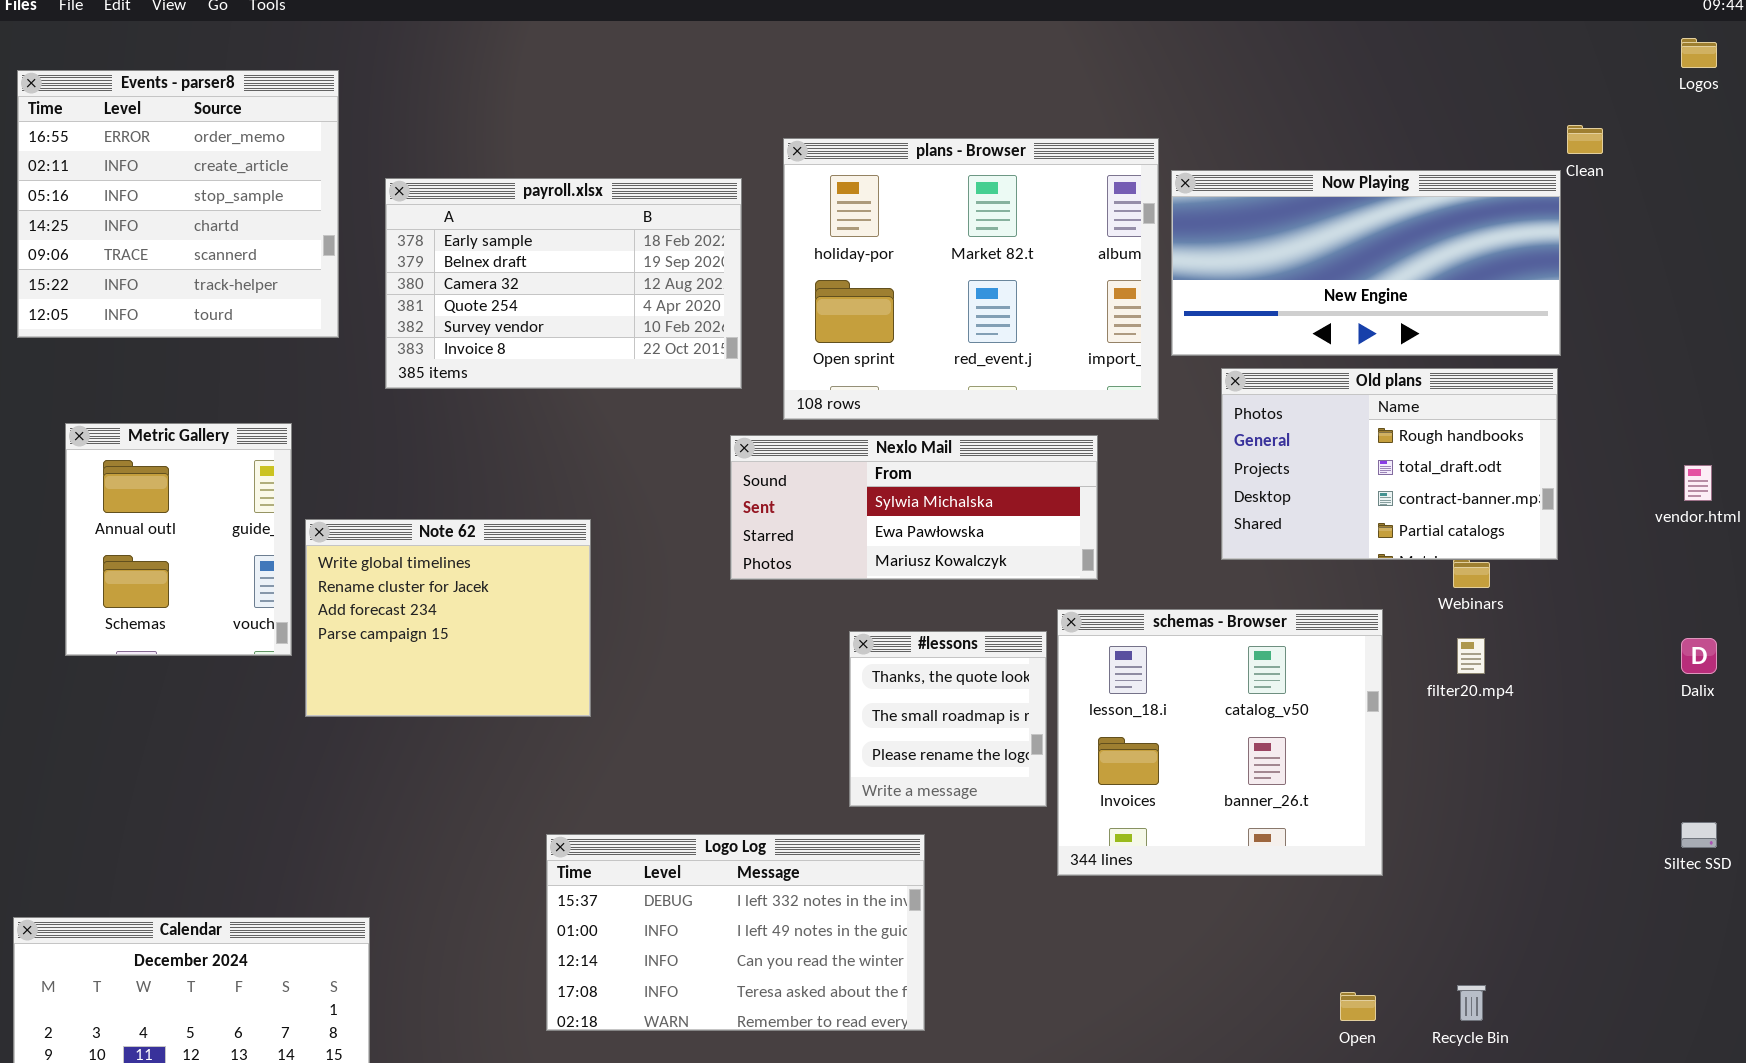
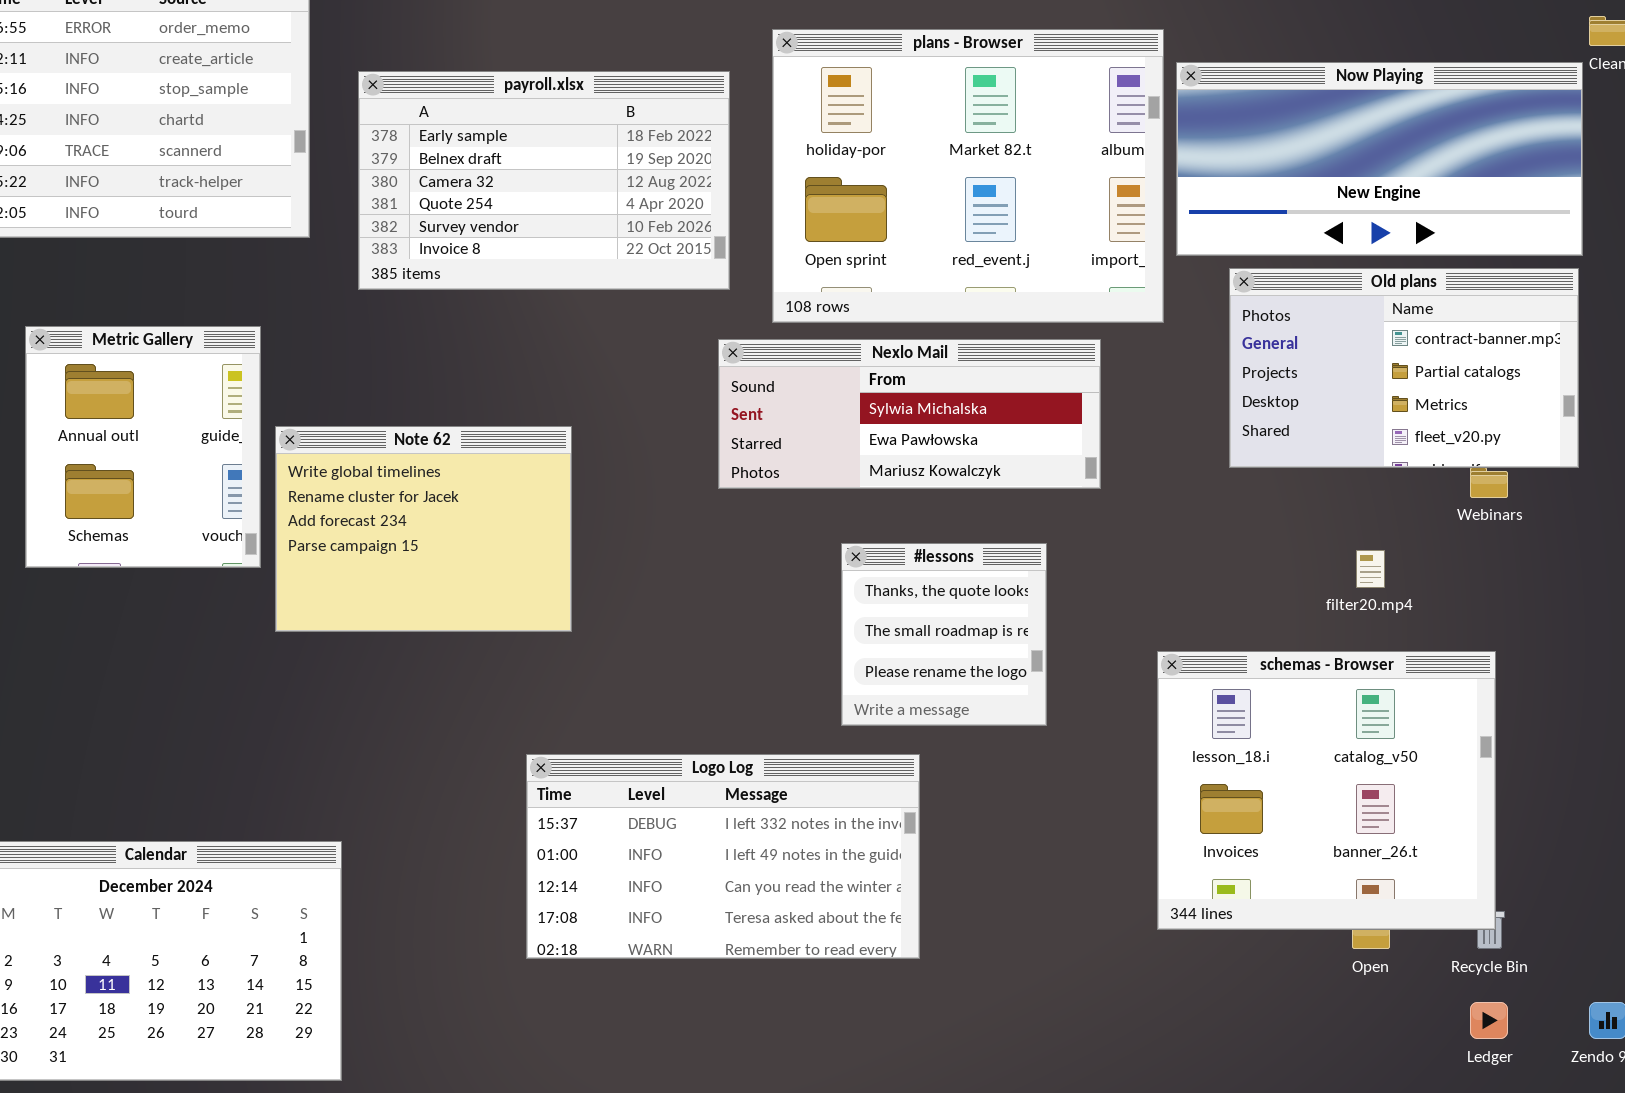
Old plans: [1221,368,1558,560] -> [1229,268,1579,468], scrolled down 2 rows
schemas - Browser: [1057,609,1383,876] -> [1157,651,1496,930], moved
filter20.mp4: [1457,638,1485,674] -> [1356,550,1385,588], moved

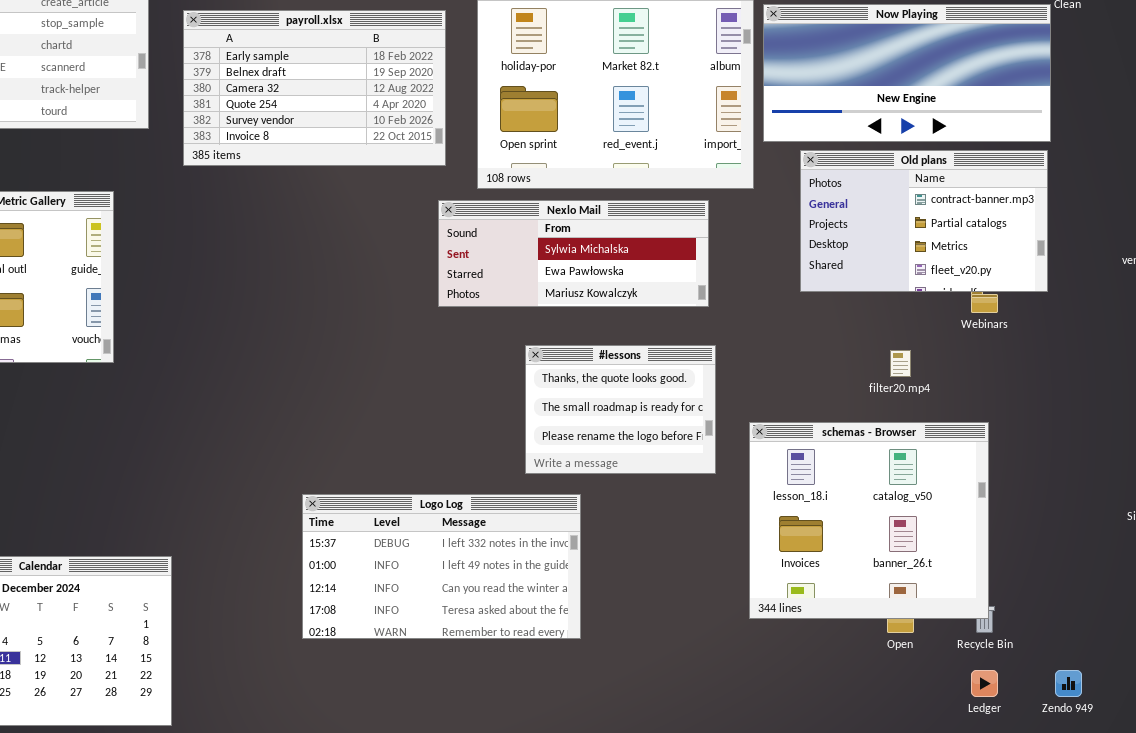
Note 62: [275,426,572,632] -> none, closed
#lessons: [841,543,1047,726] -> [525,345,716,474], resized

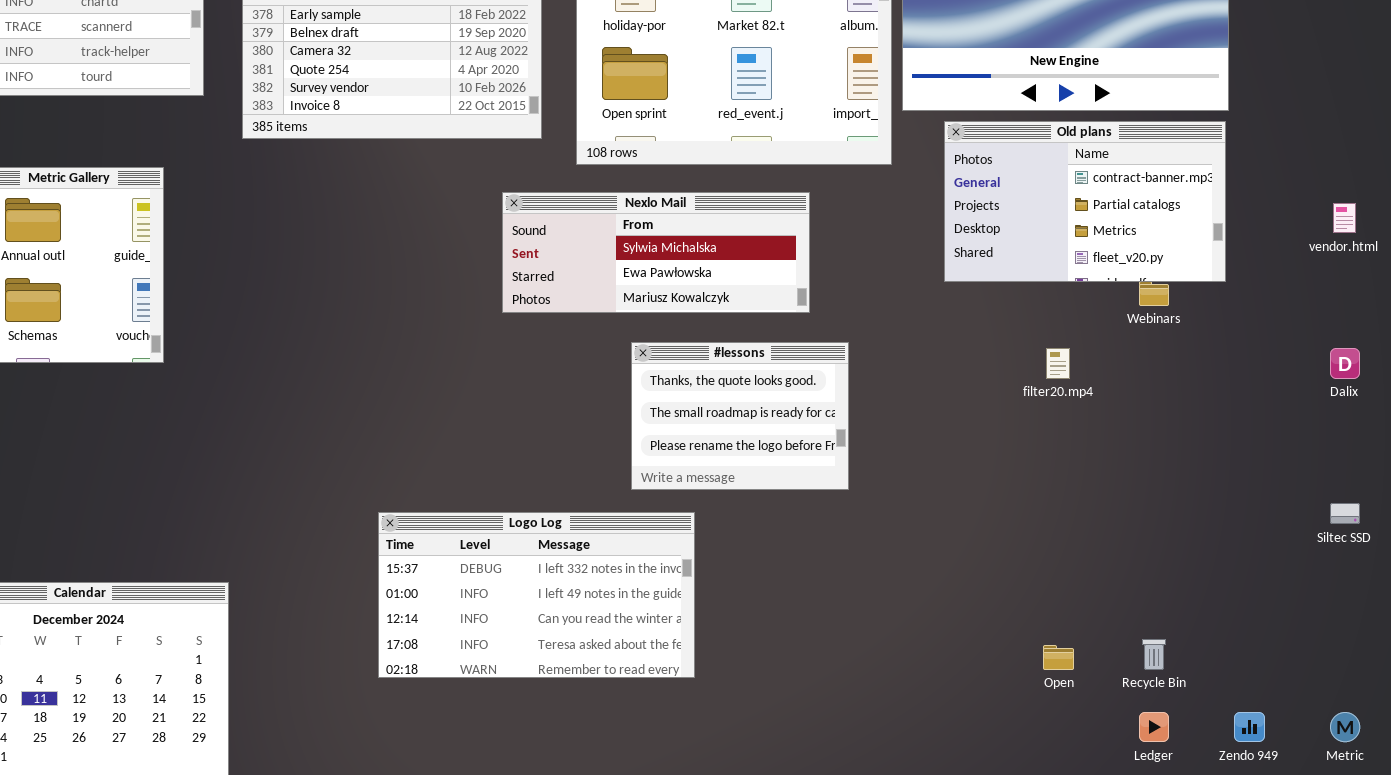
Nexlo Mail: [438,200,709,307] -> [502,192,810,313], moved
schemas - Browser: [749,422,989,619] -> none, closed

